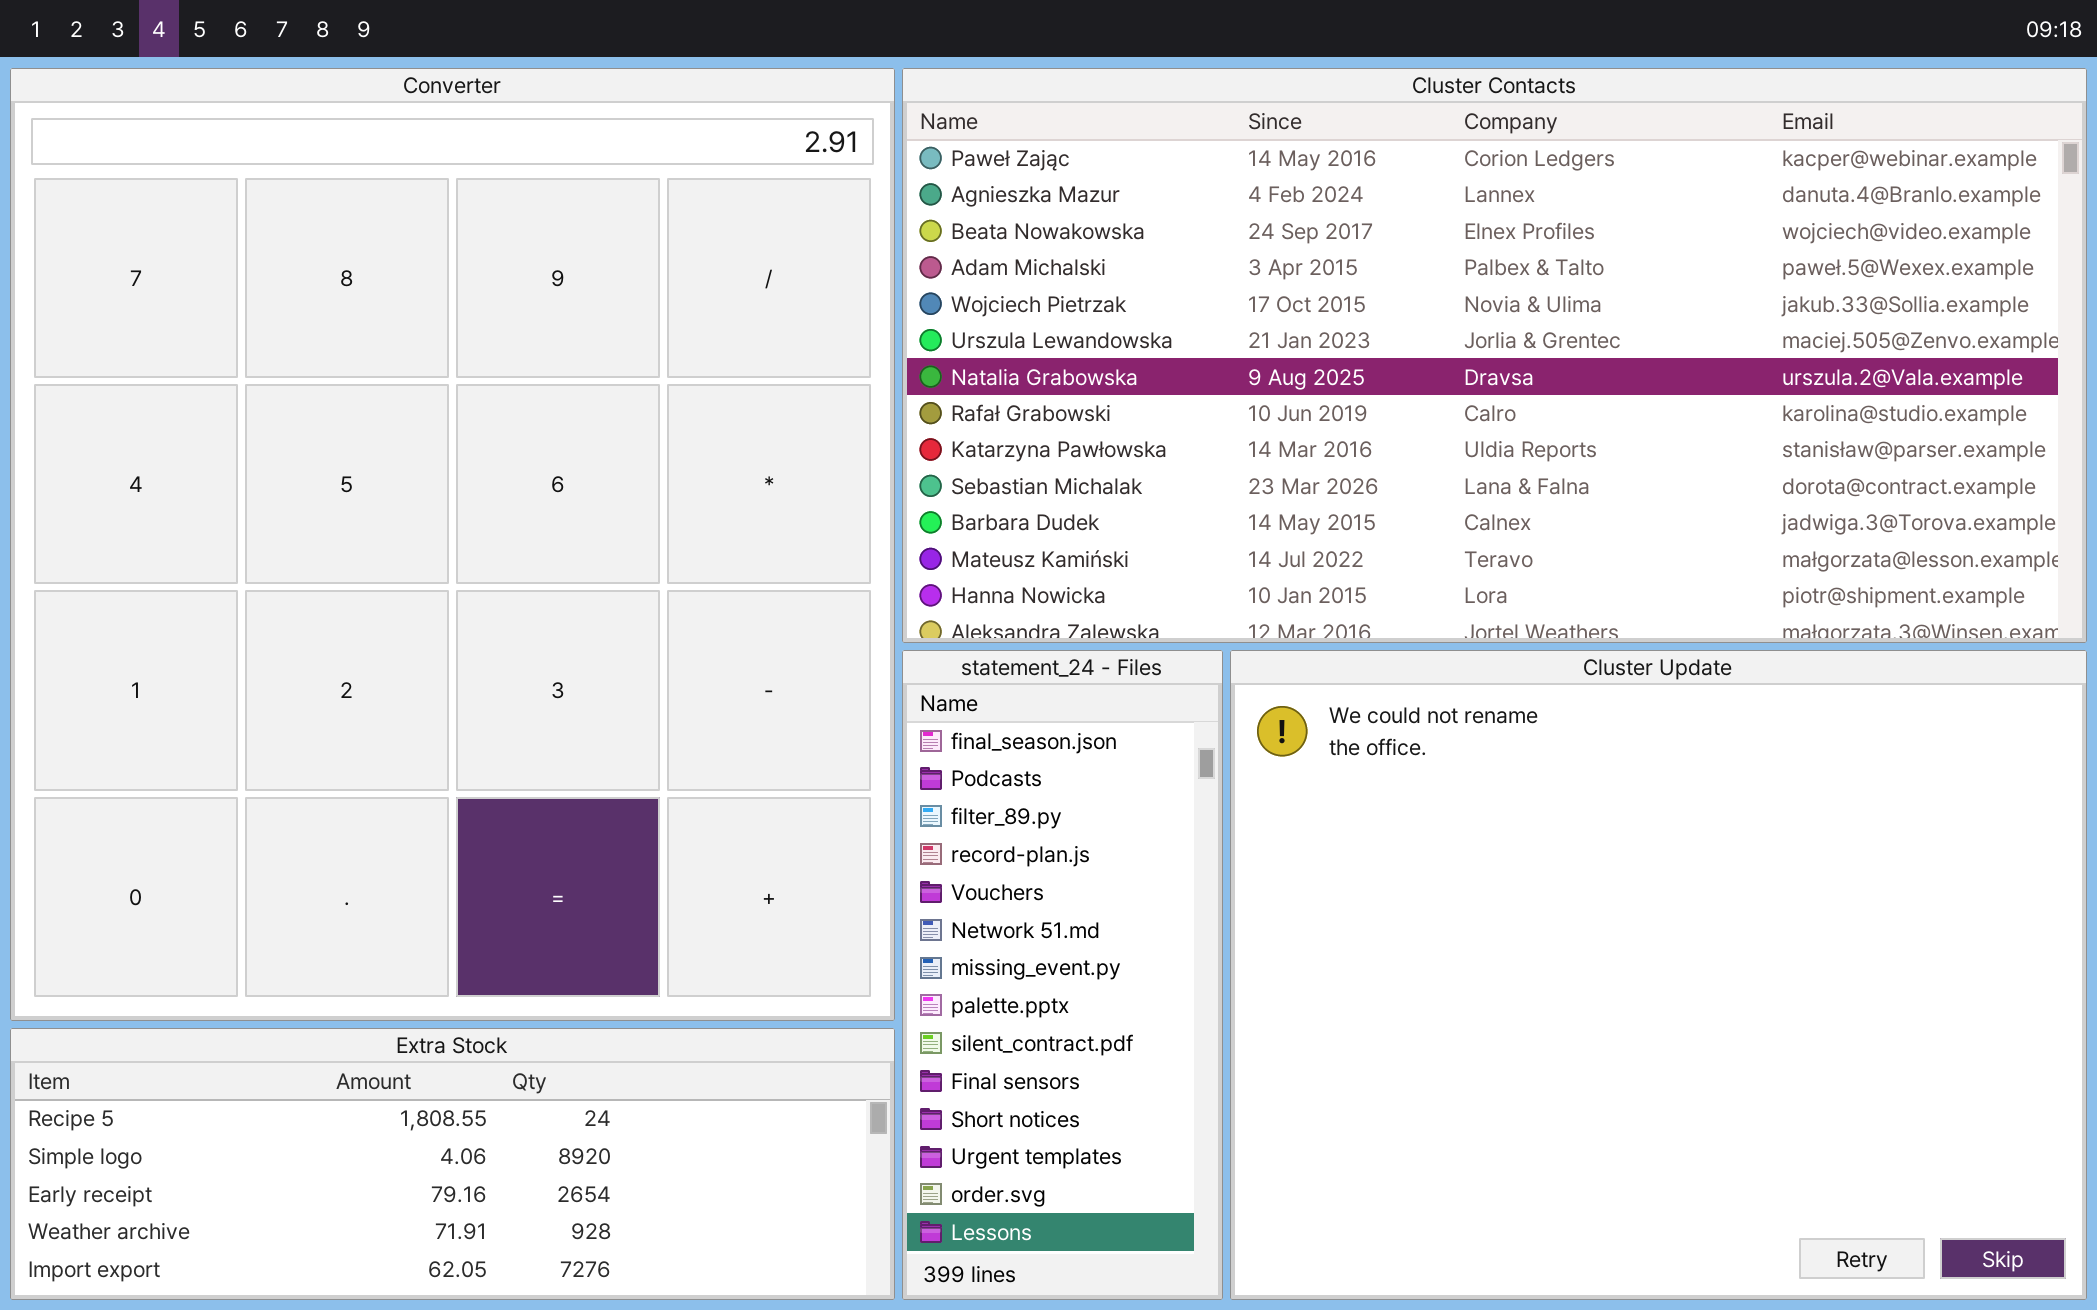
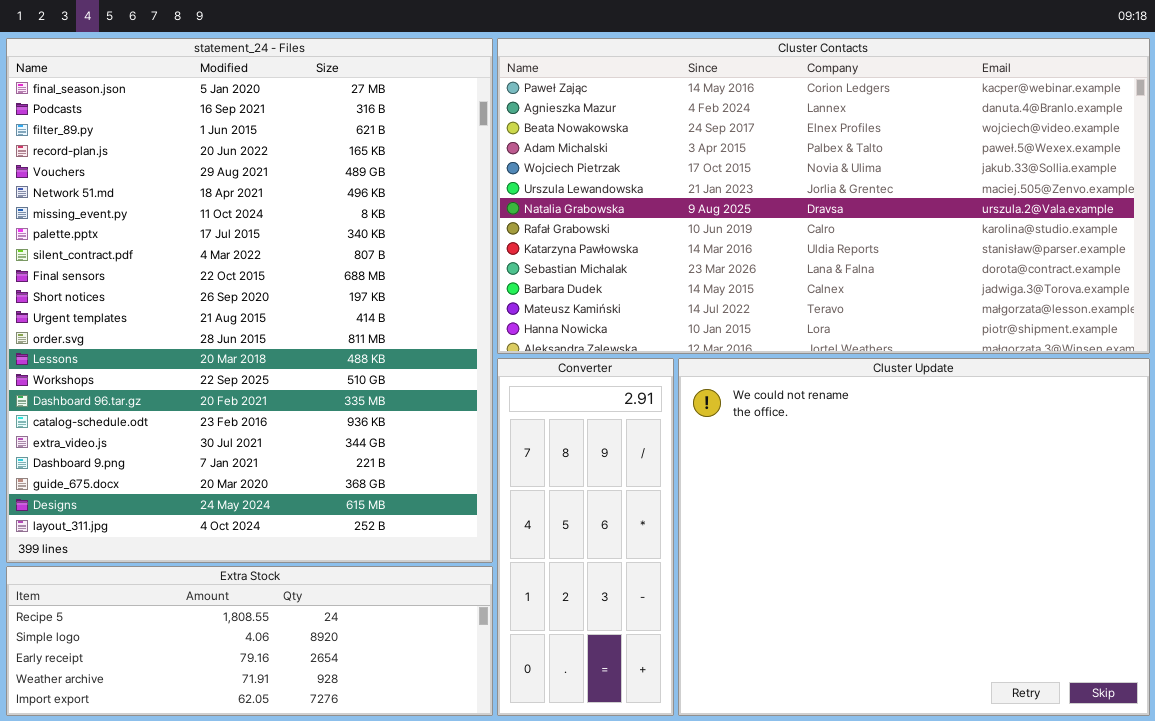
Converter: [10,68,895,1021] -> [497,358,674,716], moved, resized
statement_24 - Files: [902,650,1223,1300] -> [6,38,493,563], moved, resized

